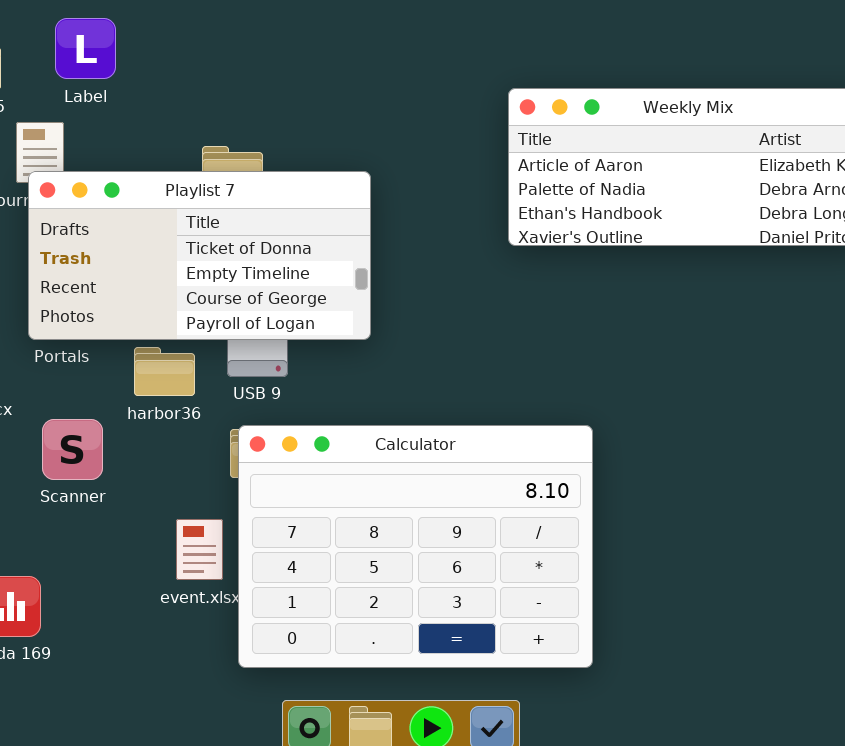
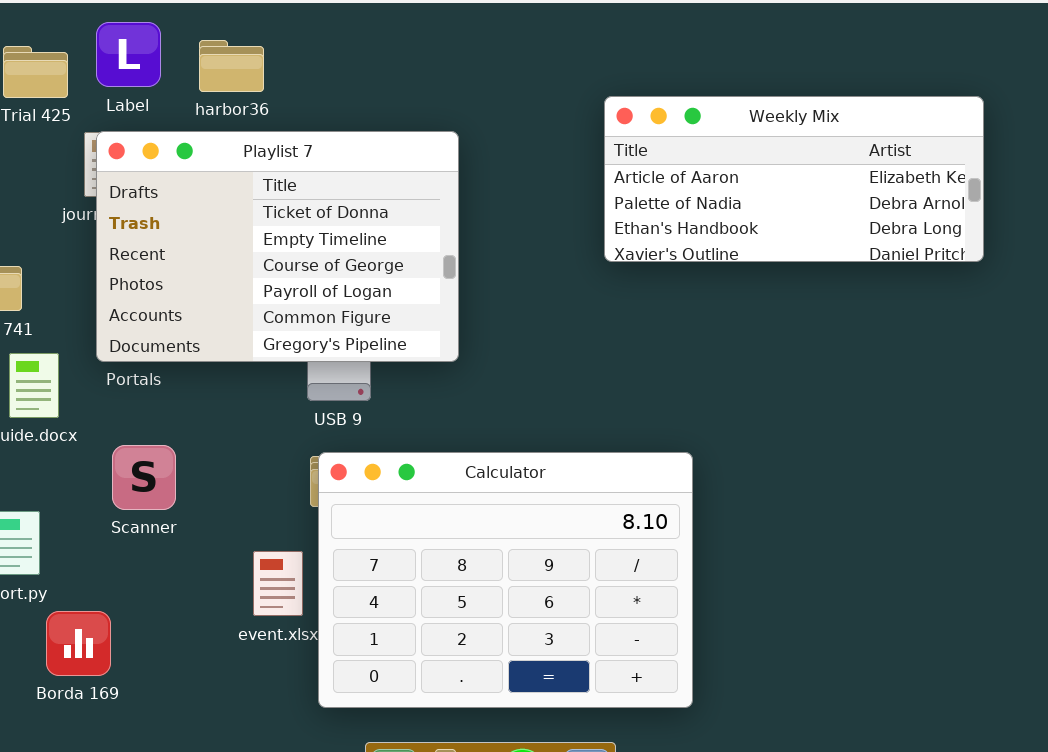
Label: [55,18,116,79] -> [96,22,161,87], moved
Playlist 7: [28,171,371,340] -> [96,131,459,362], resized
harbor36: [134,347,195,396] -> [199,40,264,92], moved

